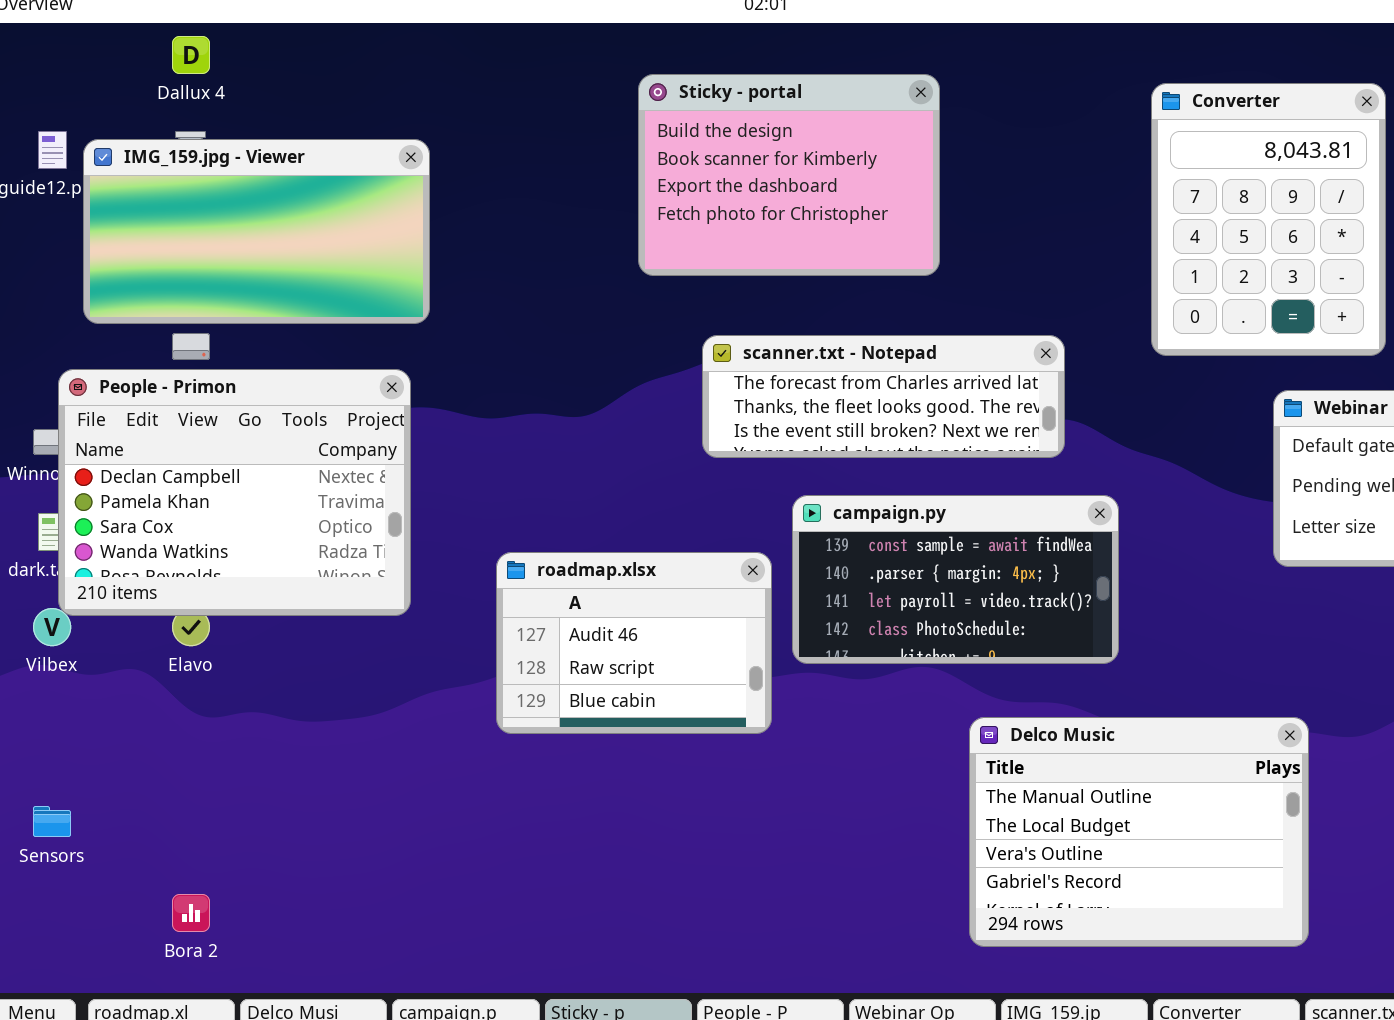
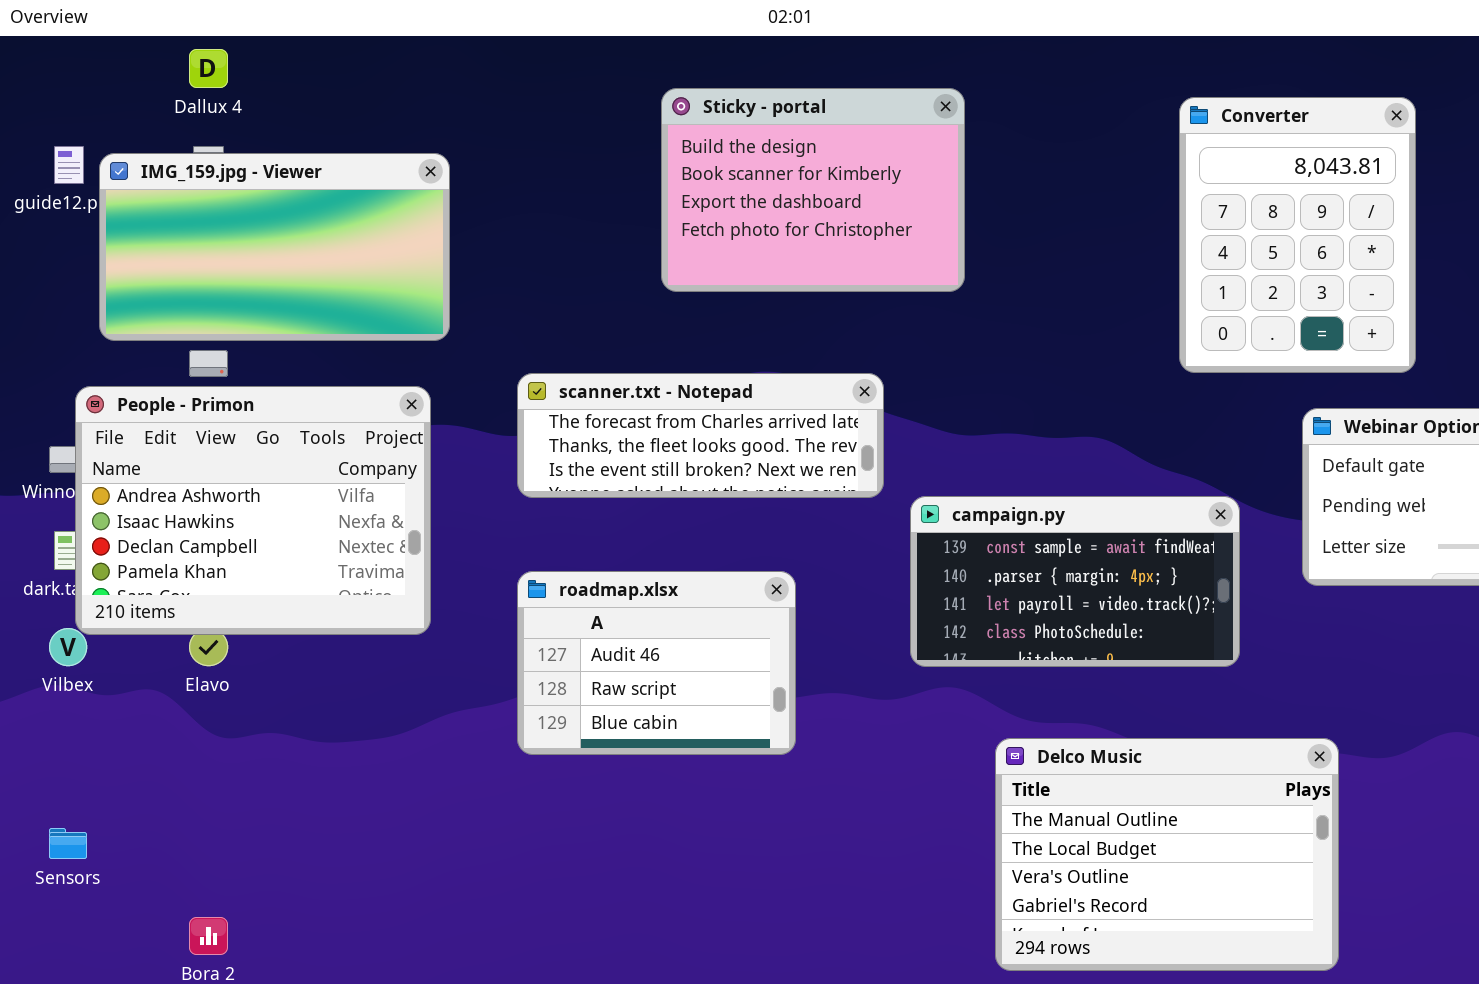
scanner.txt - Notepad: [702,335,1065,458] -> [517,373,884,498], moved
People - Primon: [58,369,411,616] -> [75,386,431,635], scrolled up 2 rows
campaign.py: [792,495,1119,664] -> [910,496,1240,667], moved

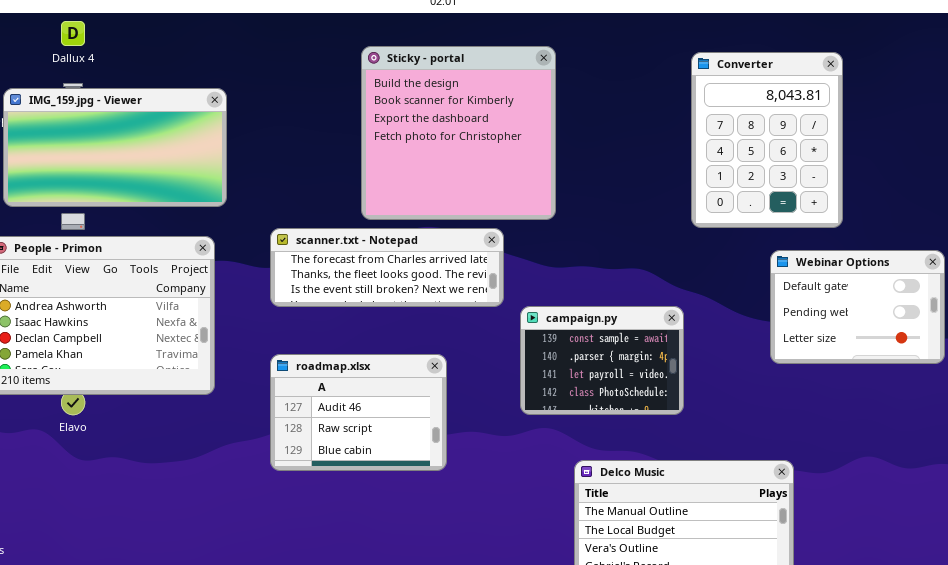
Sticky - portal: [661,88,965,292] -> [361,46,556,220], resized
campaign.py: [910,496,1240,667] -> [520,306,684,415], resized

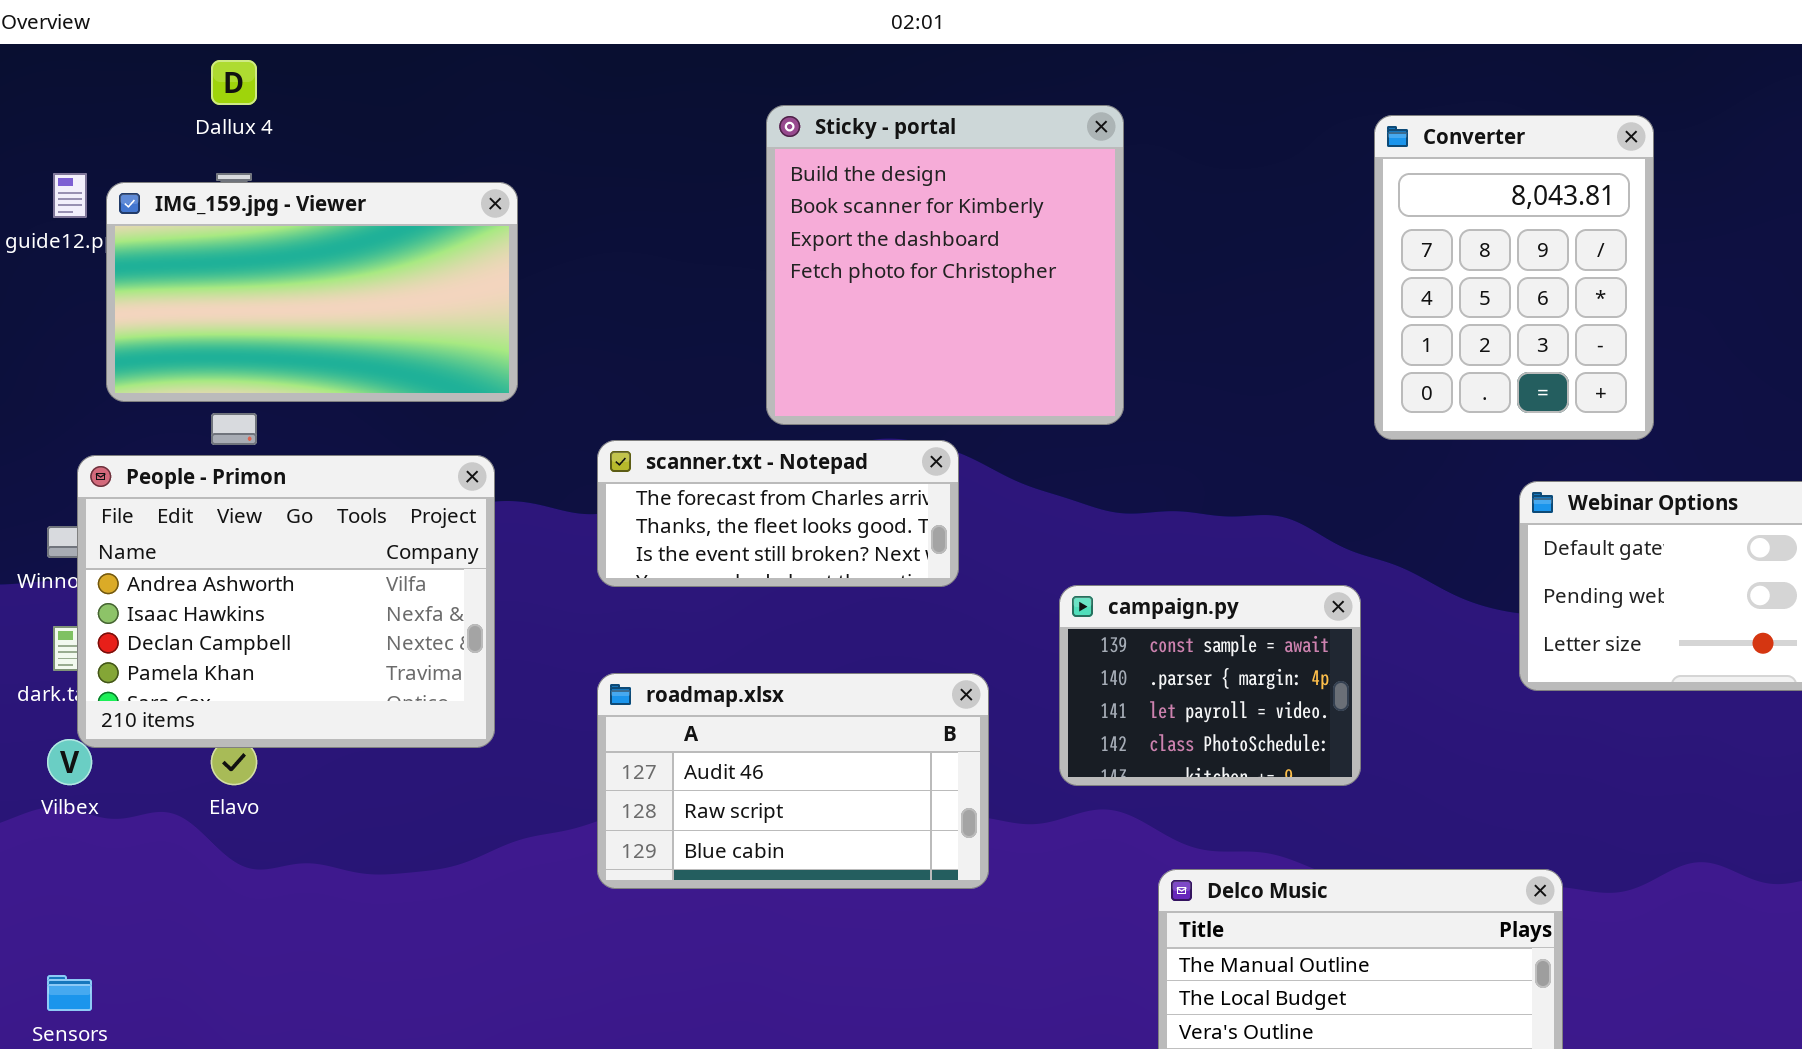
scanner.txt - Notepad: [270,228,504,307] -> [597,440,959,587], resized
roadmap.xlsx: [270,354,447,471] -> [597,673,989,889], resized

